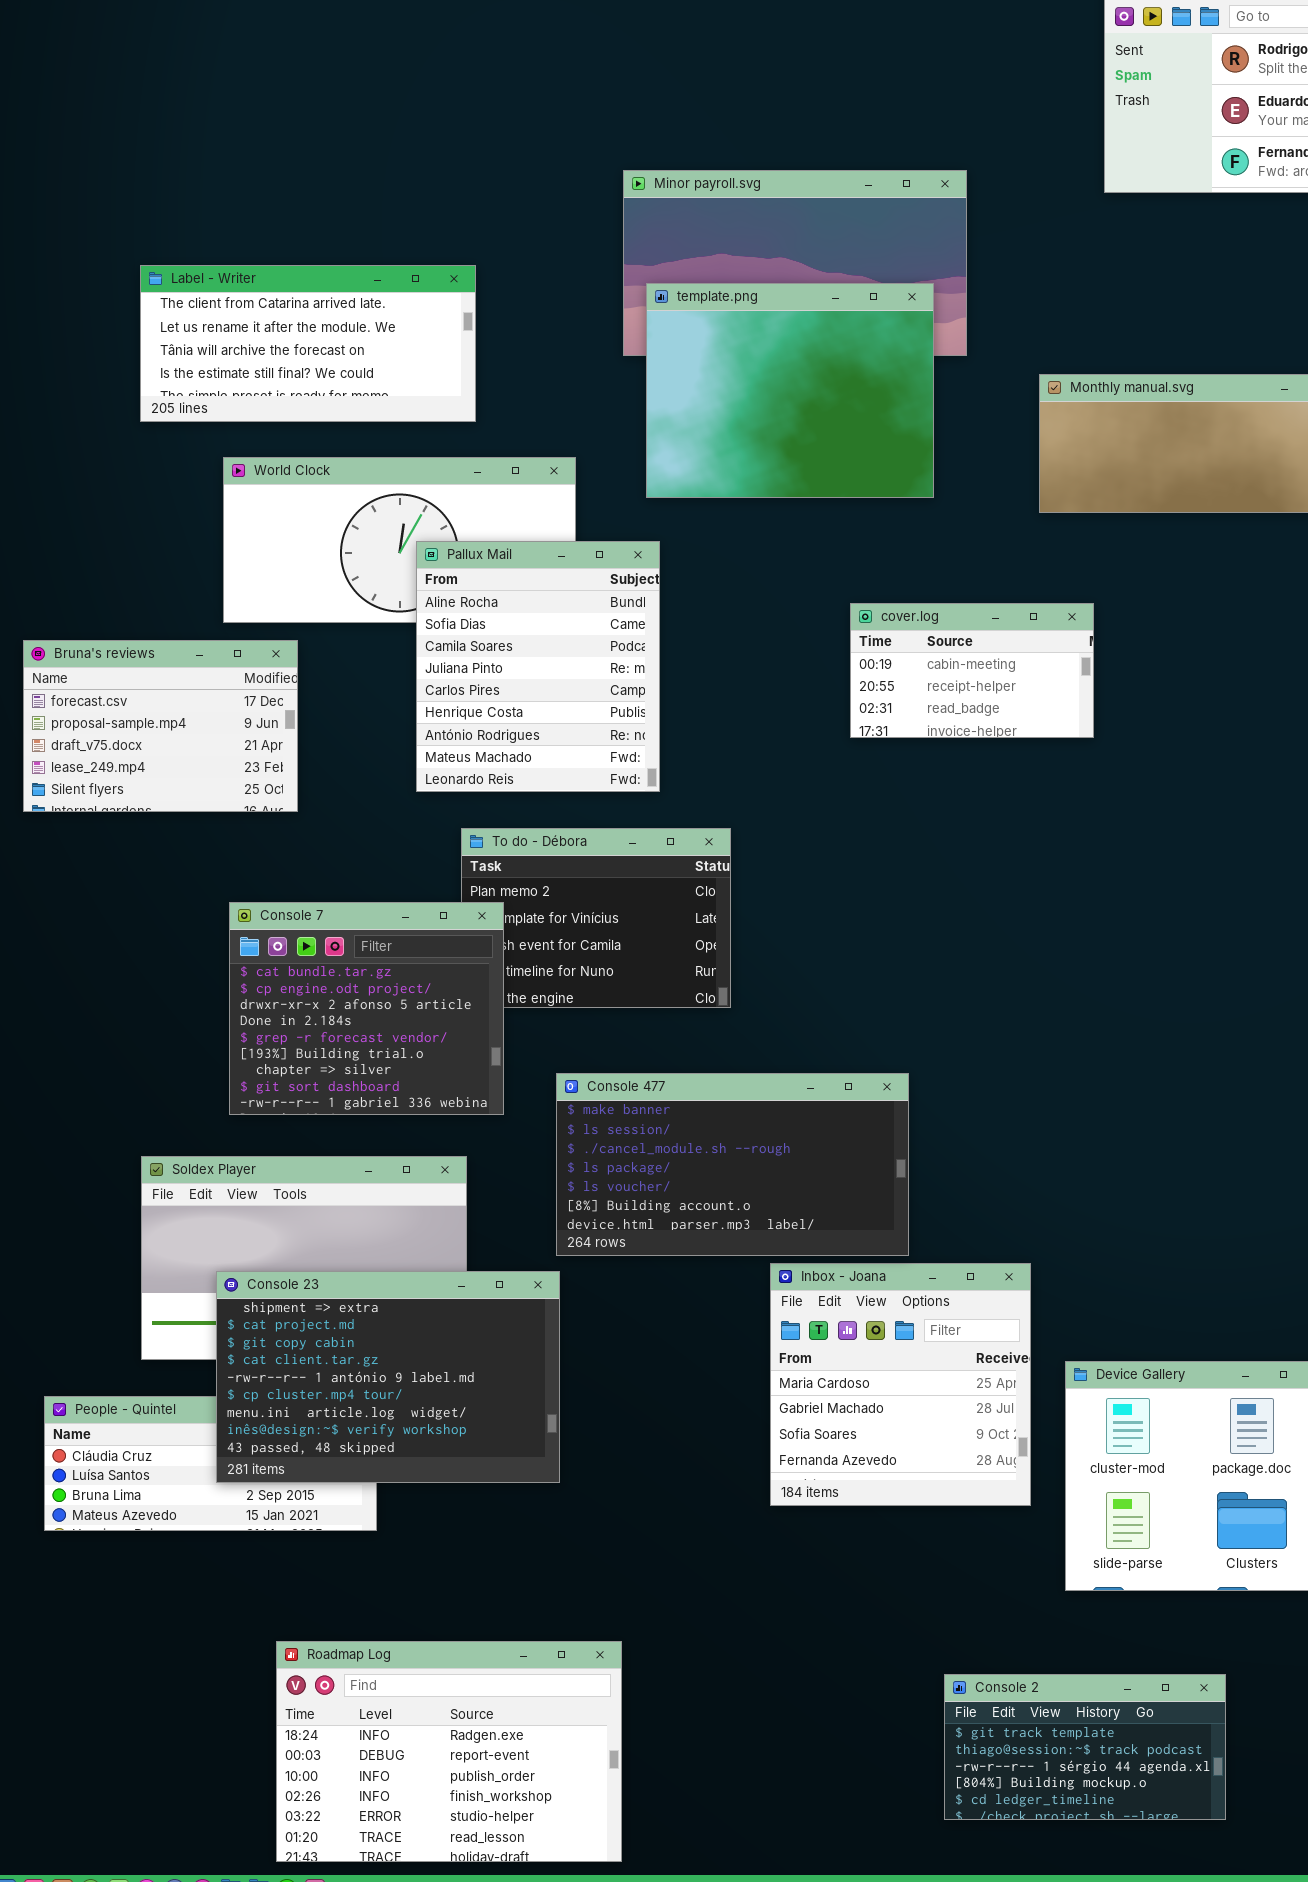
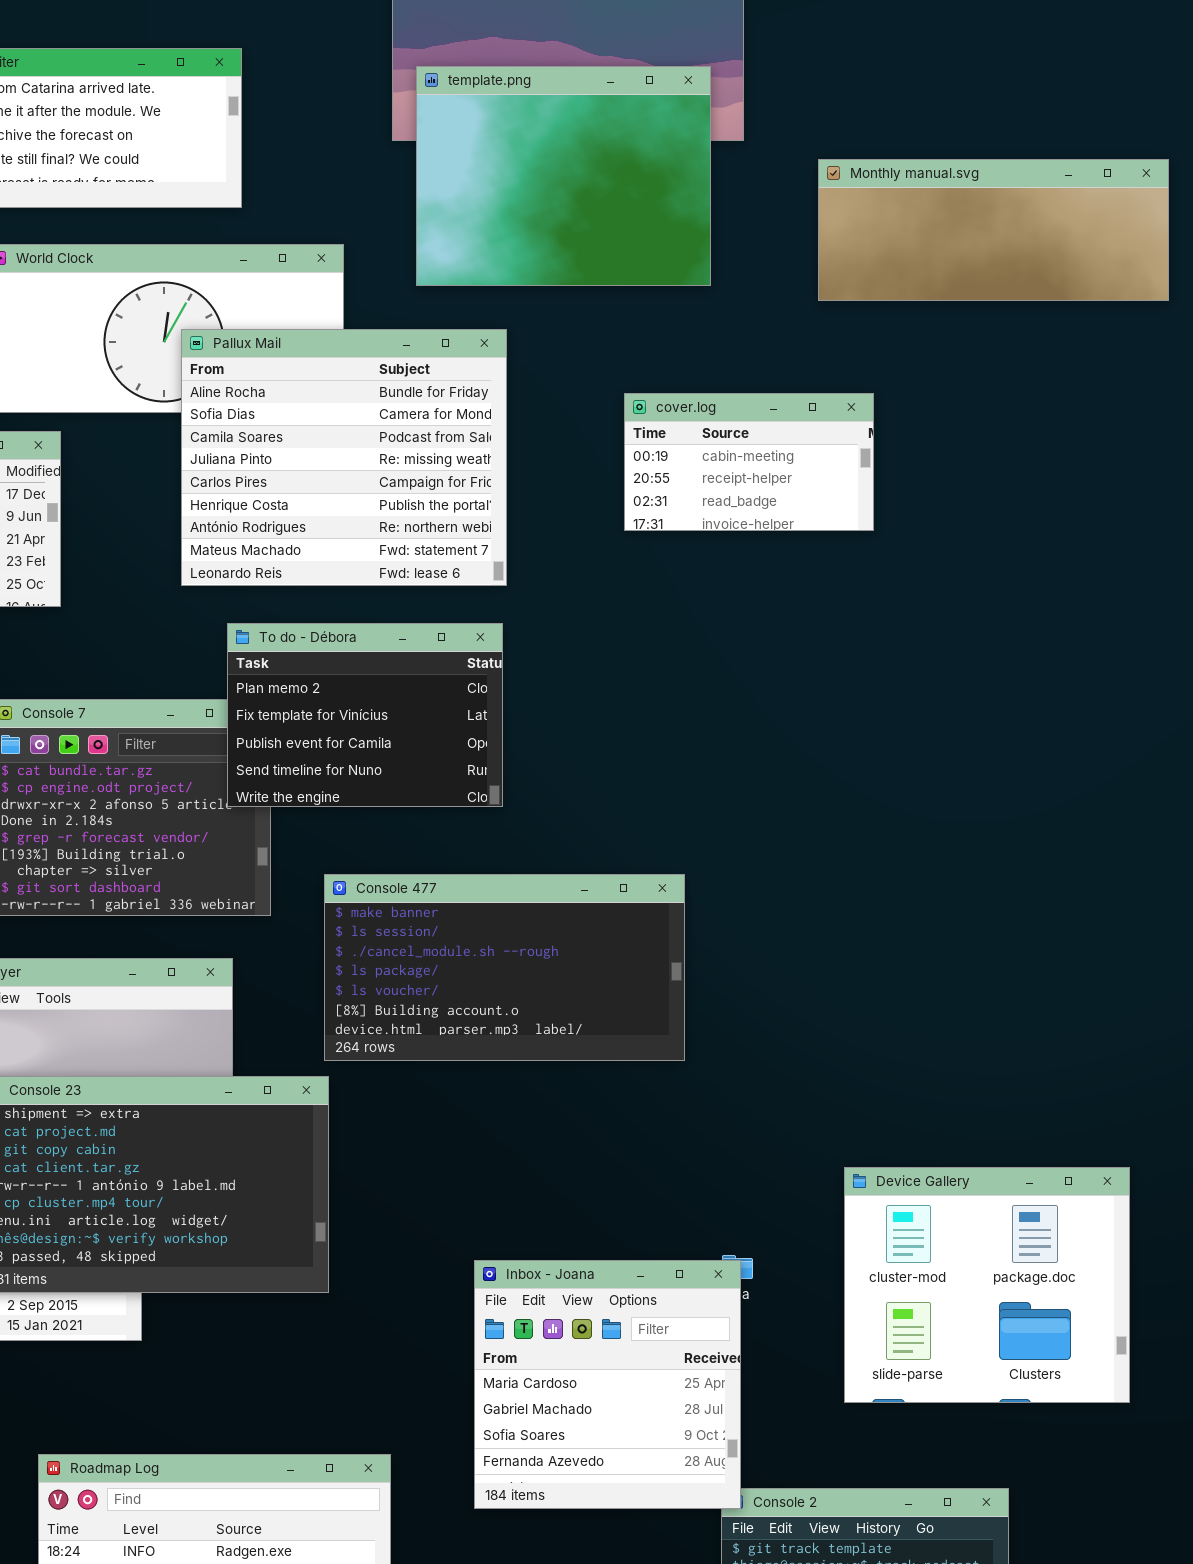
Pallux Mail: [416,541,660,792] -> [181,329,507,586], resized
To do - Débora: [461,828,731,1008] -> [227,623,503,807], raised
Inbox - Joana: [770,1263,1031,1506] -> [474,1260,741,1509], moved

